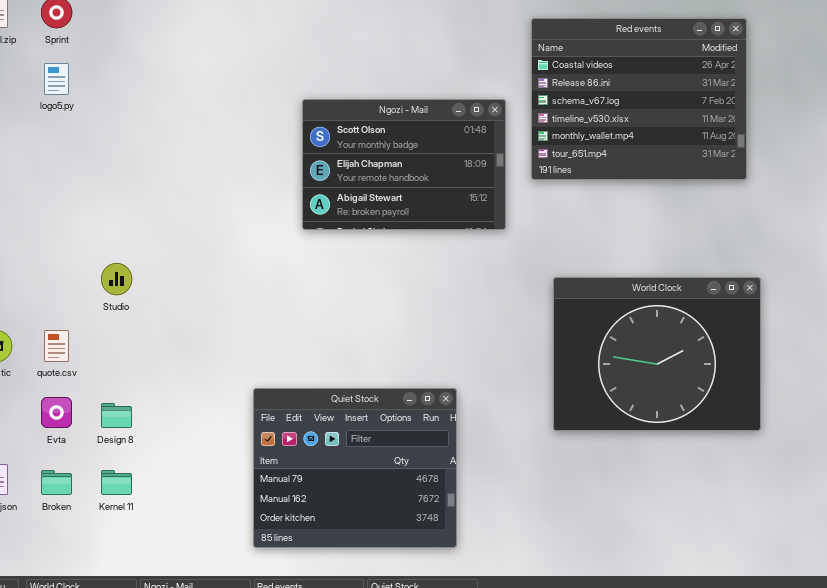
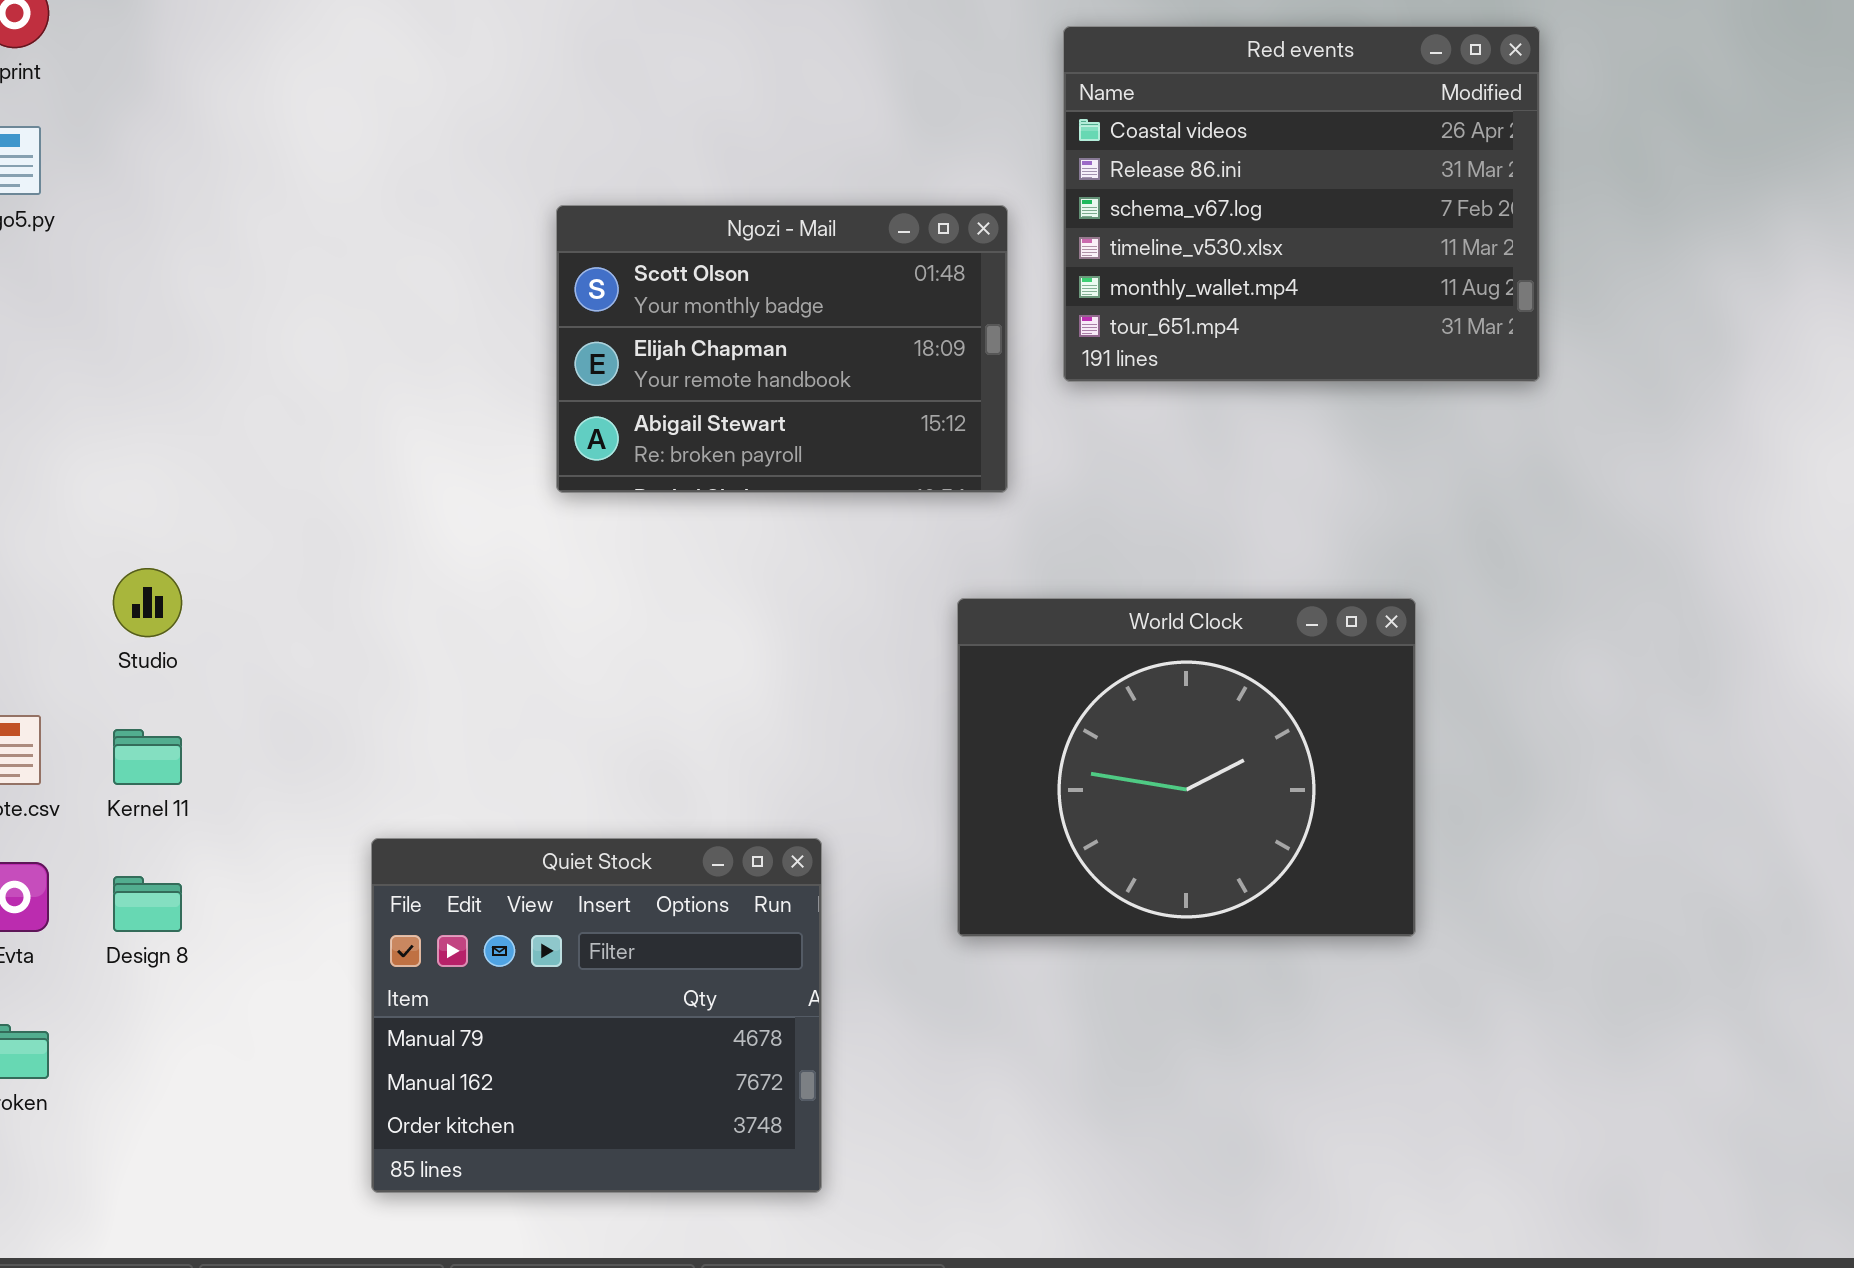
World Clock: [553,277,761,431] -> [957,598,1416,937], moved
Quiet Stock: [253,388,457,548] -> [371,838,822,1193], moved
Kernel 11: [101,470,132,495] -> [113,729,182,785], moved

